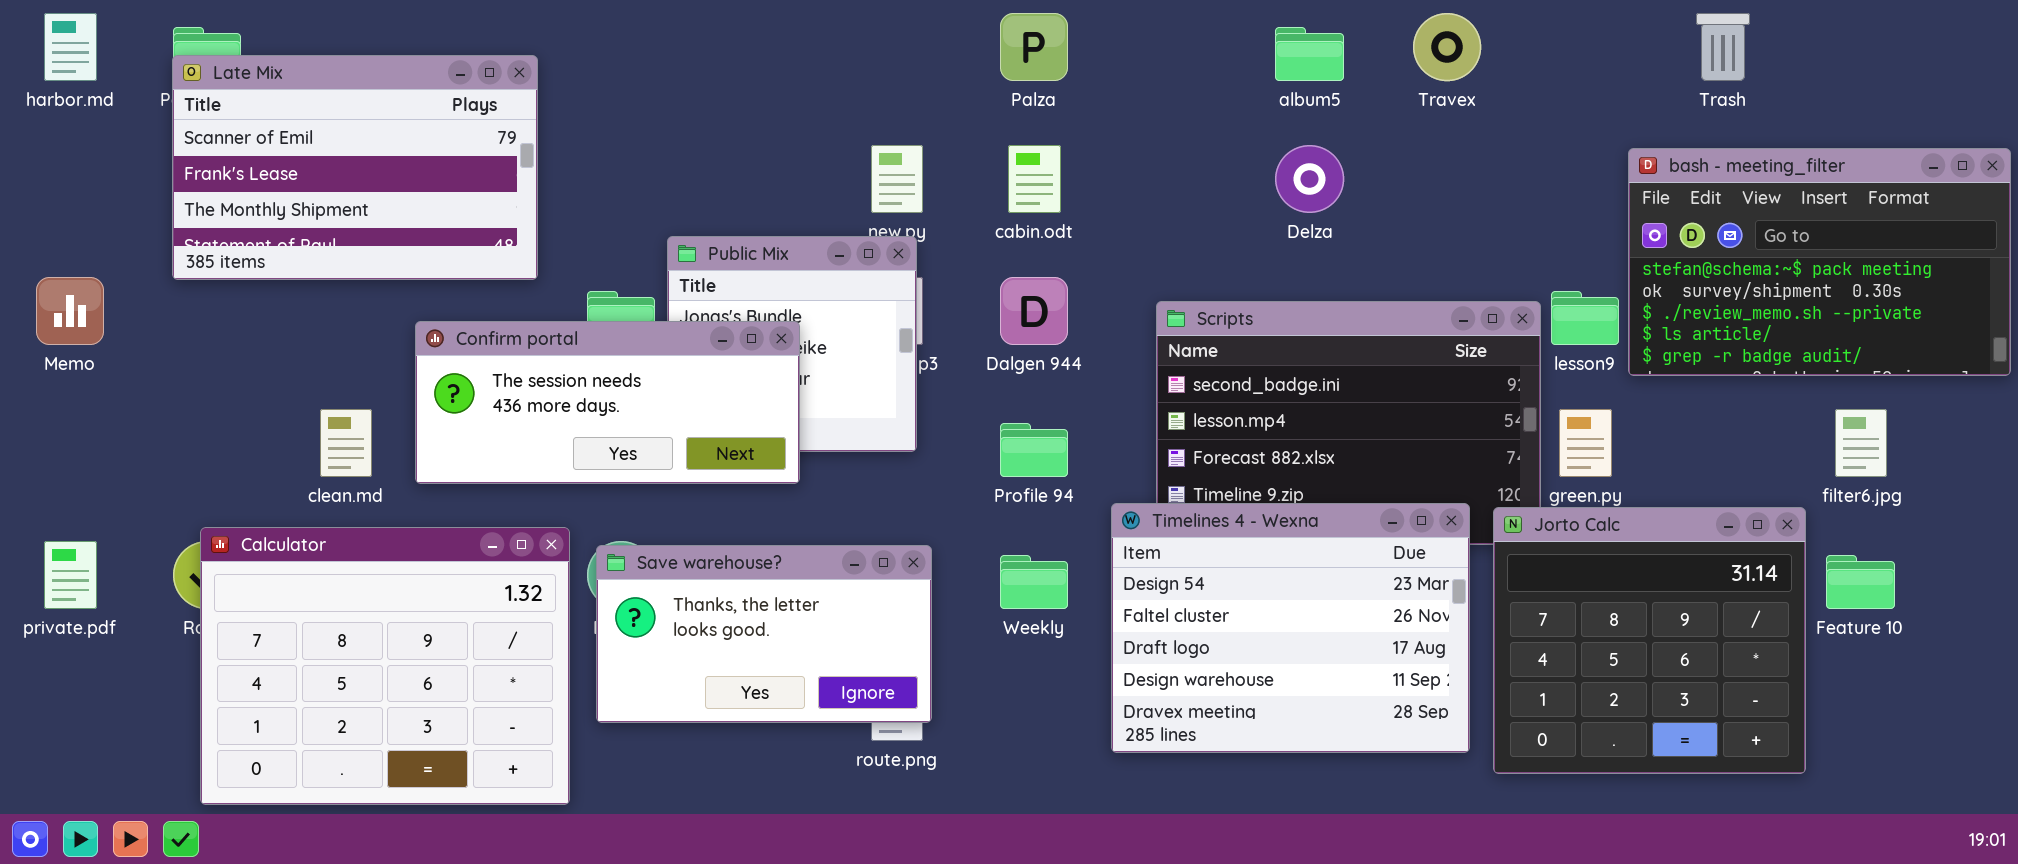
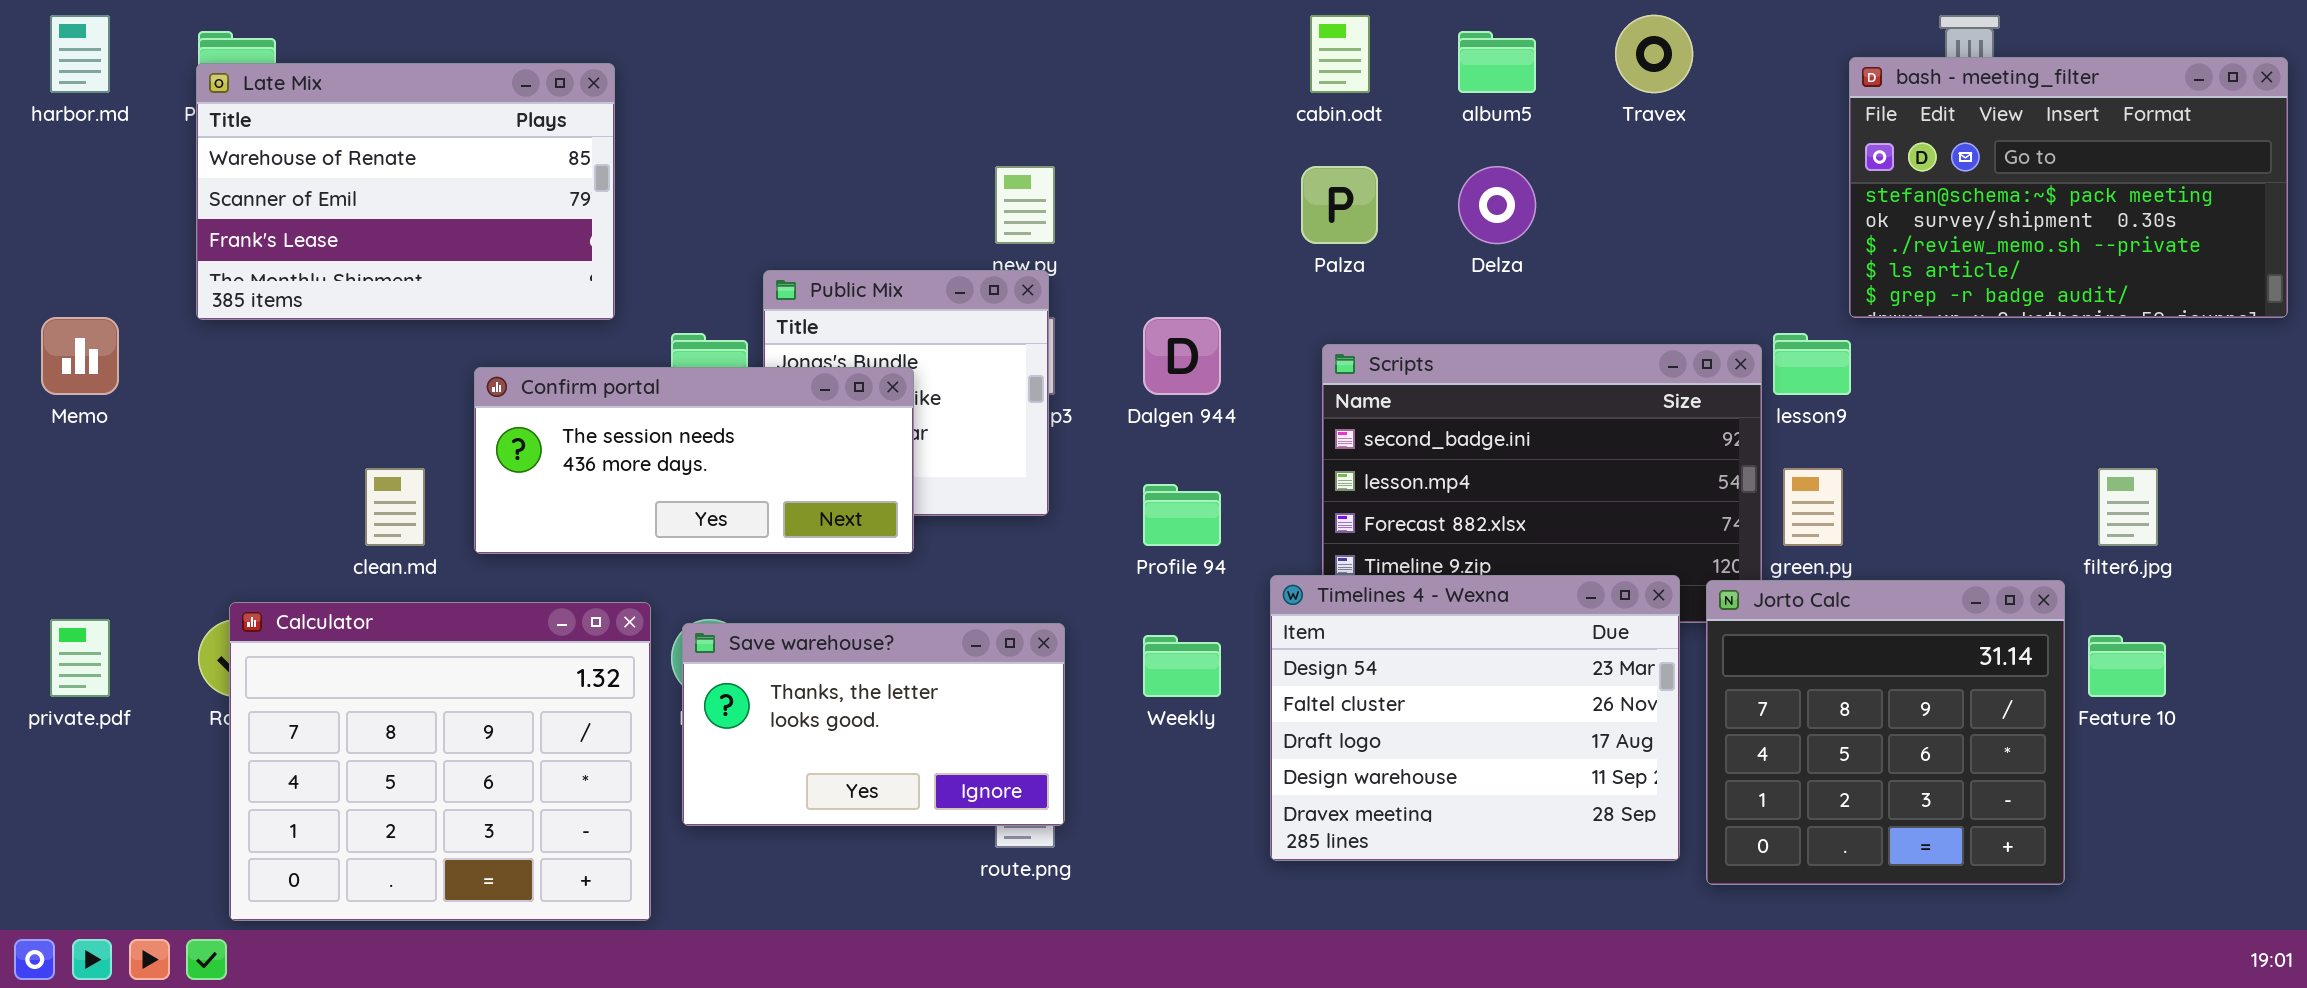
Palza: [1000,13,1068,81] -> [1301,166,1378,244], moved
Late Mix: [172,55,538,280] -> [196,63,615,320], scrolled up 1 row
cabin.odt: [1008,145,1061,213] -> [1310,15,1370,93], moved
bash - meeting_filter: [1628,148,2011,376] -> [1849,57,2288,318], moved

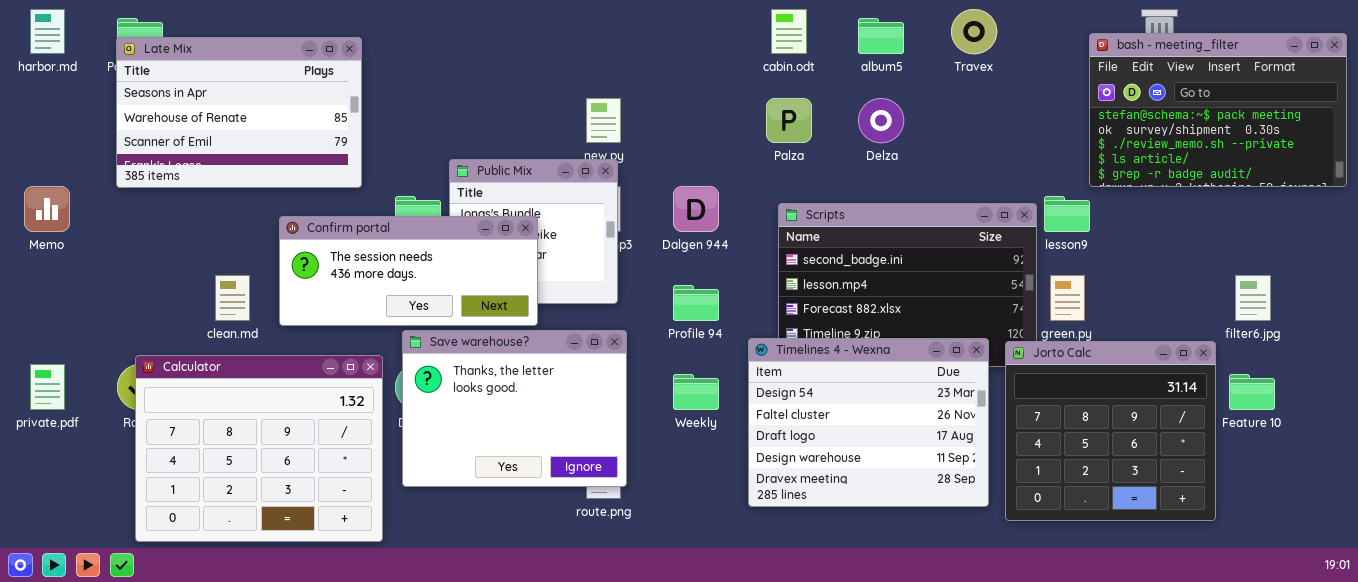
Late Mix: [196,63,615,320] -> [116,37,362,188], scrolled up 1 row
Save warehouse?: [682,623,1065,826] -> [402,330,627,487], resized

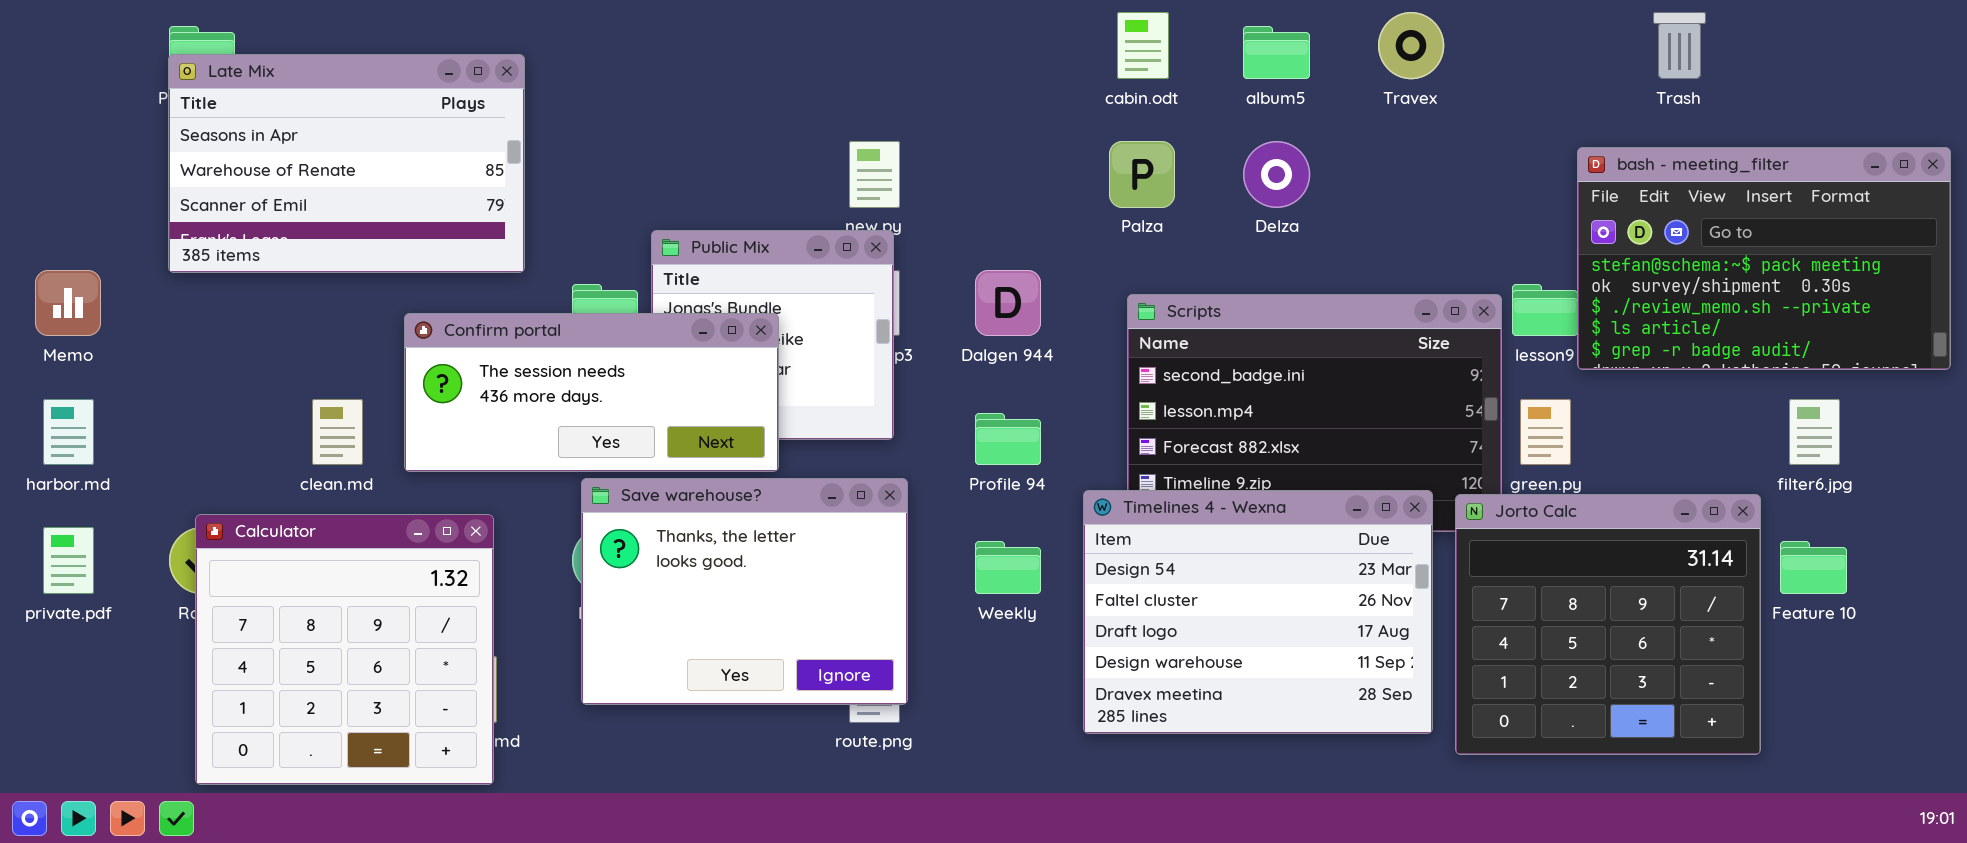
harbor.md: [30,9,65,54] -> [43,399,94,465], moved
bash - meeting_filter: [1089,33,1347,187] -> [1577,147,1951,370], moved
Calculator: [135,355,383,542] -> [195,514,494,785], resized

